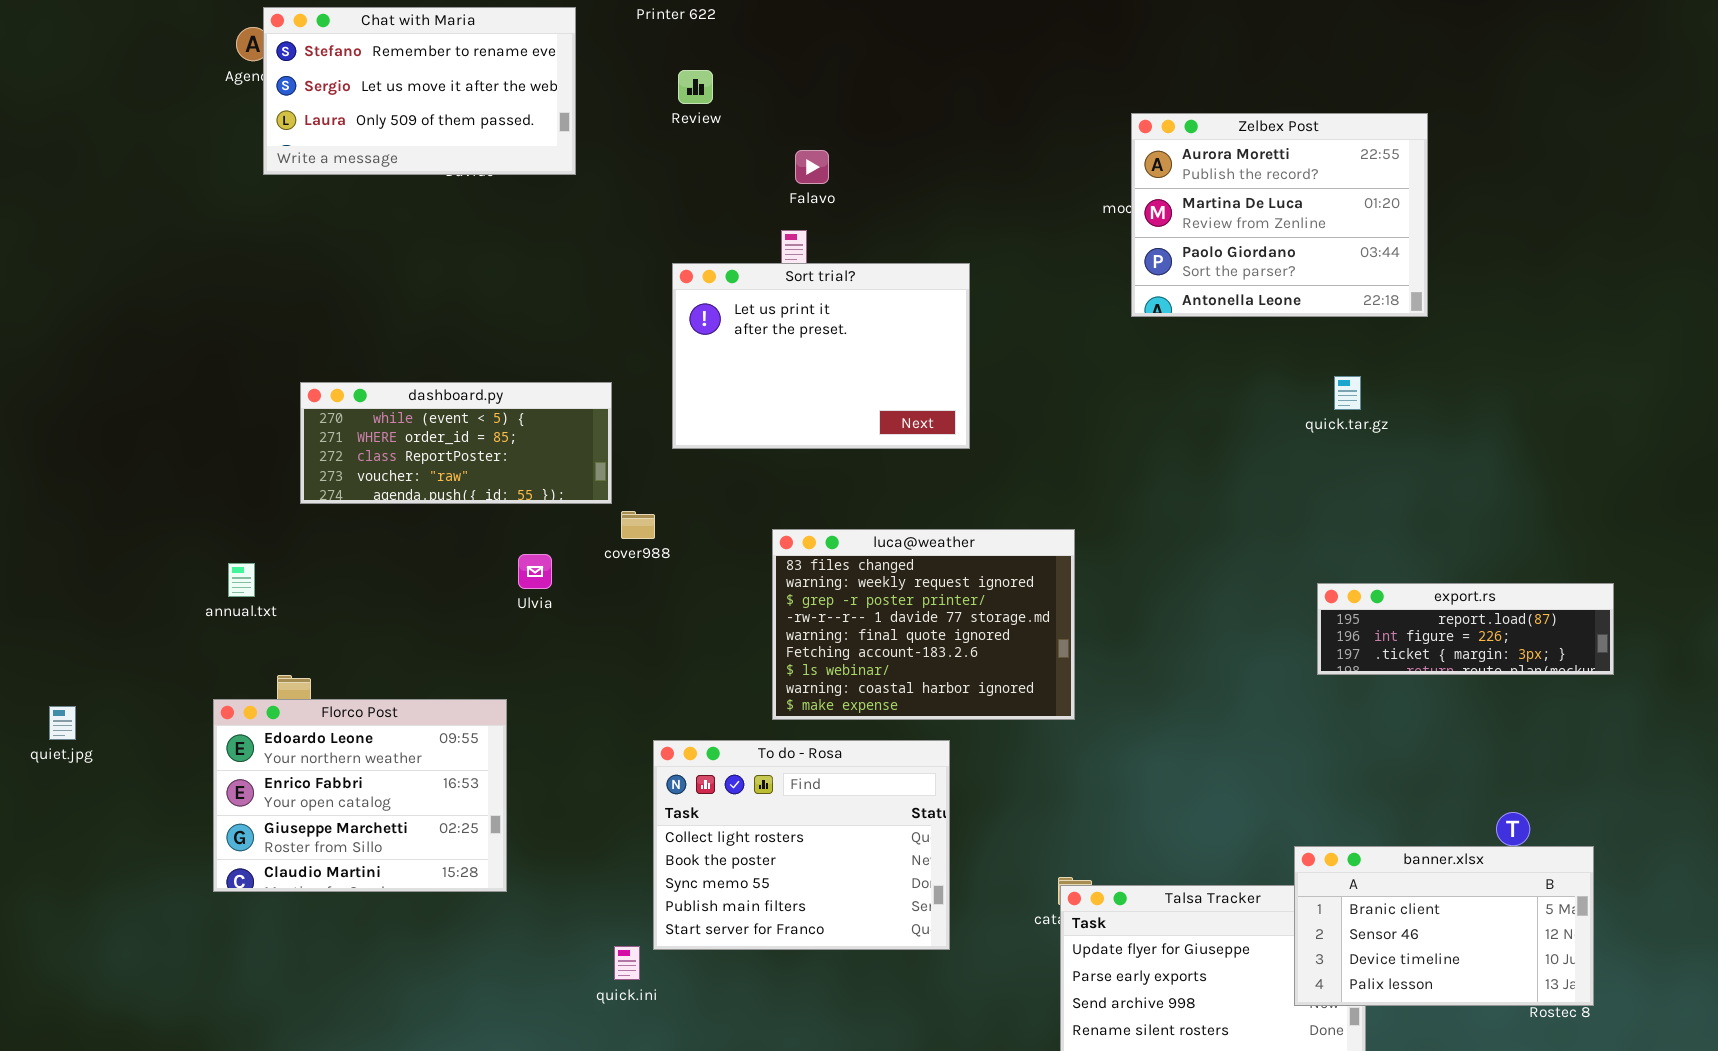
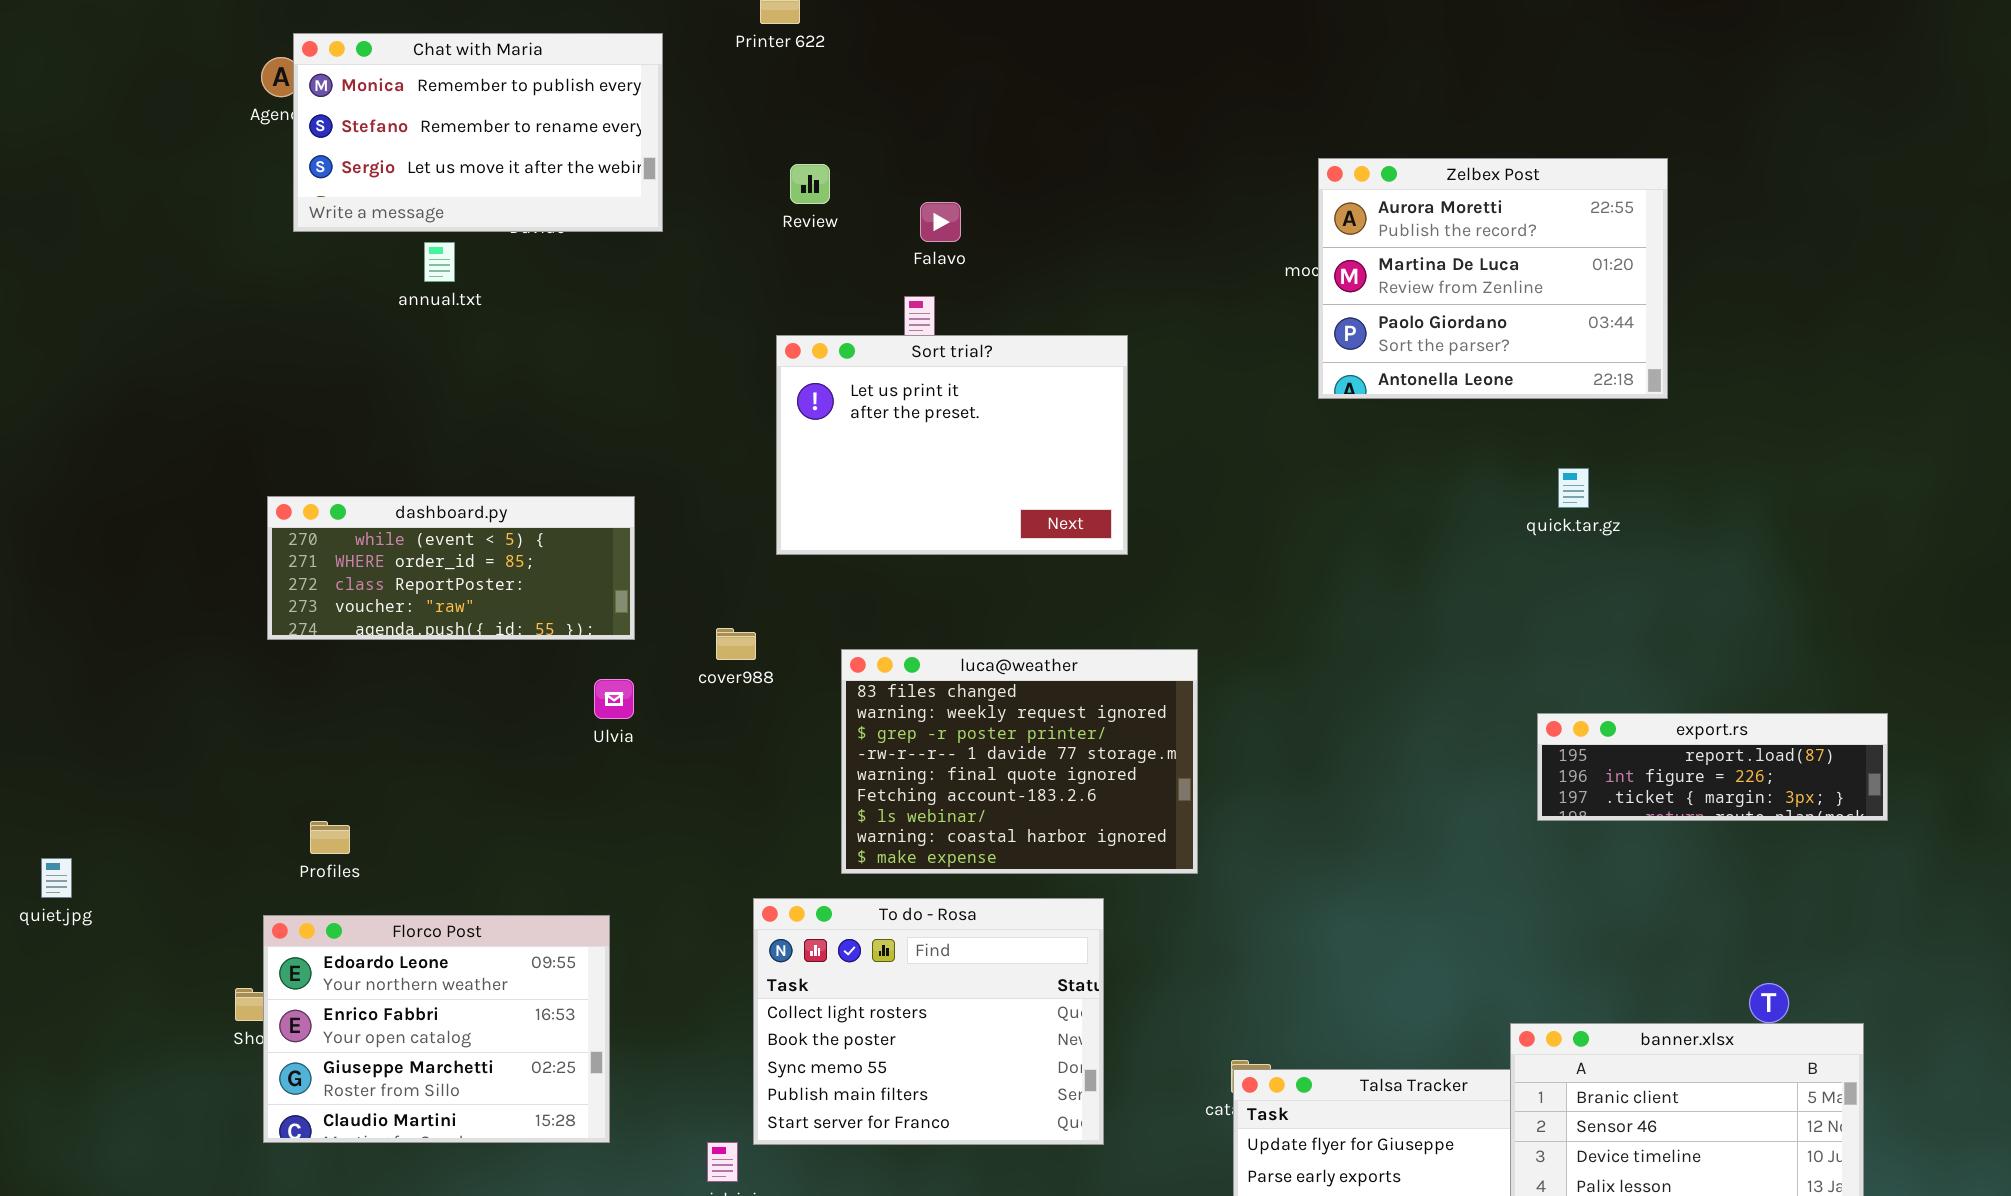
Chat with Maria: [263,7,576,175] -> [293,33,663,232], scrolled up 1 row
Review: [678,70,713,104] -> [790,164,830,204], moved
dashboard.py: [300,382,612,504] -> [267,496,635,640], moved
luca@weather: [772,529,1075,720] -> [841,649,1198,874], moved
annual.txt: [228,563,255,597] -> [424,242,455,282], moved
Florco Post: [213,699,507,892] -> [263,915,610,1143], moved

